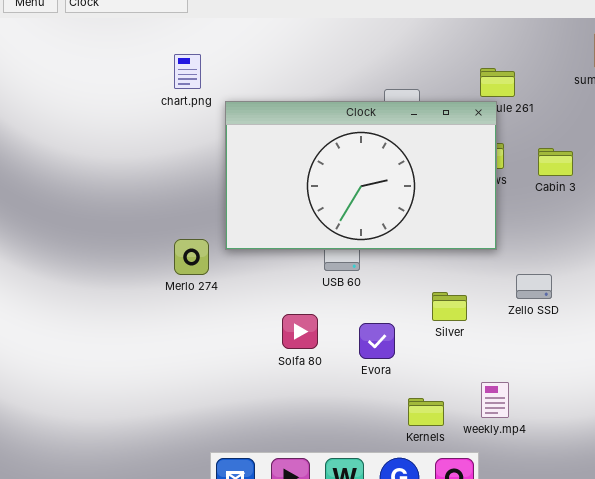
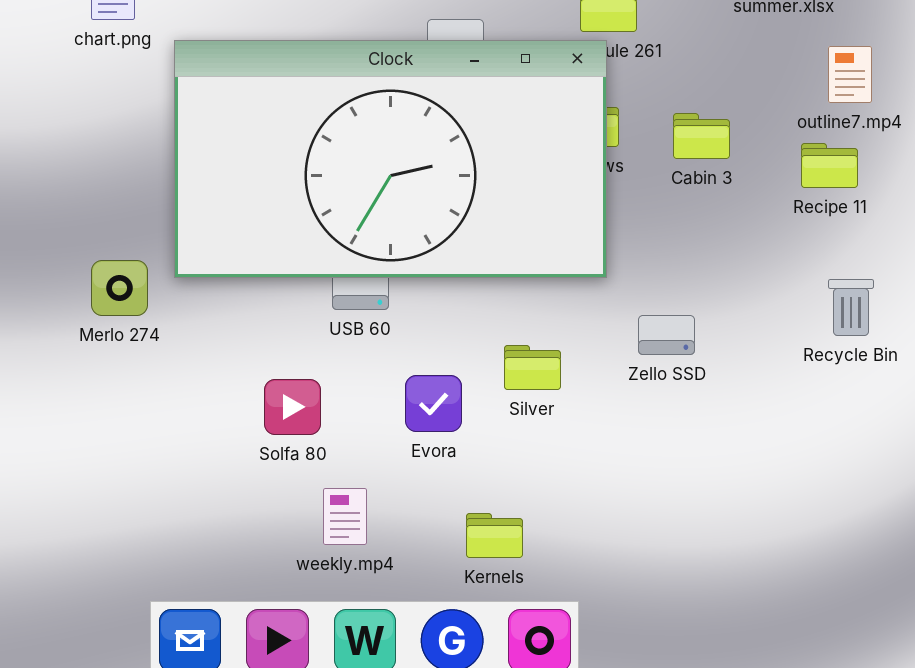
Evora: [359,323,395,359] -> [405,375,462,432], moved
weekly.mp4: [481,382,509,418] -> [323,488,367,545], moved

